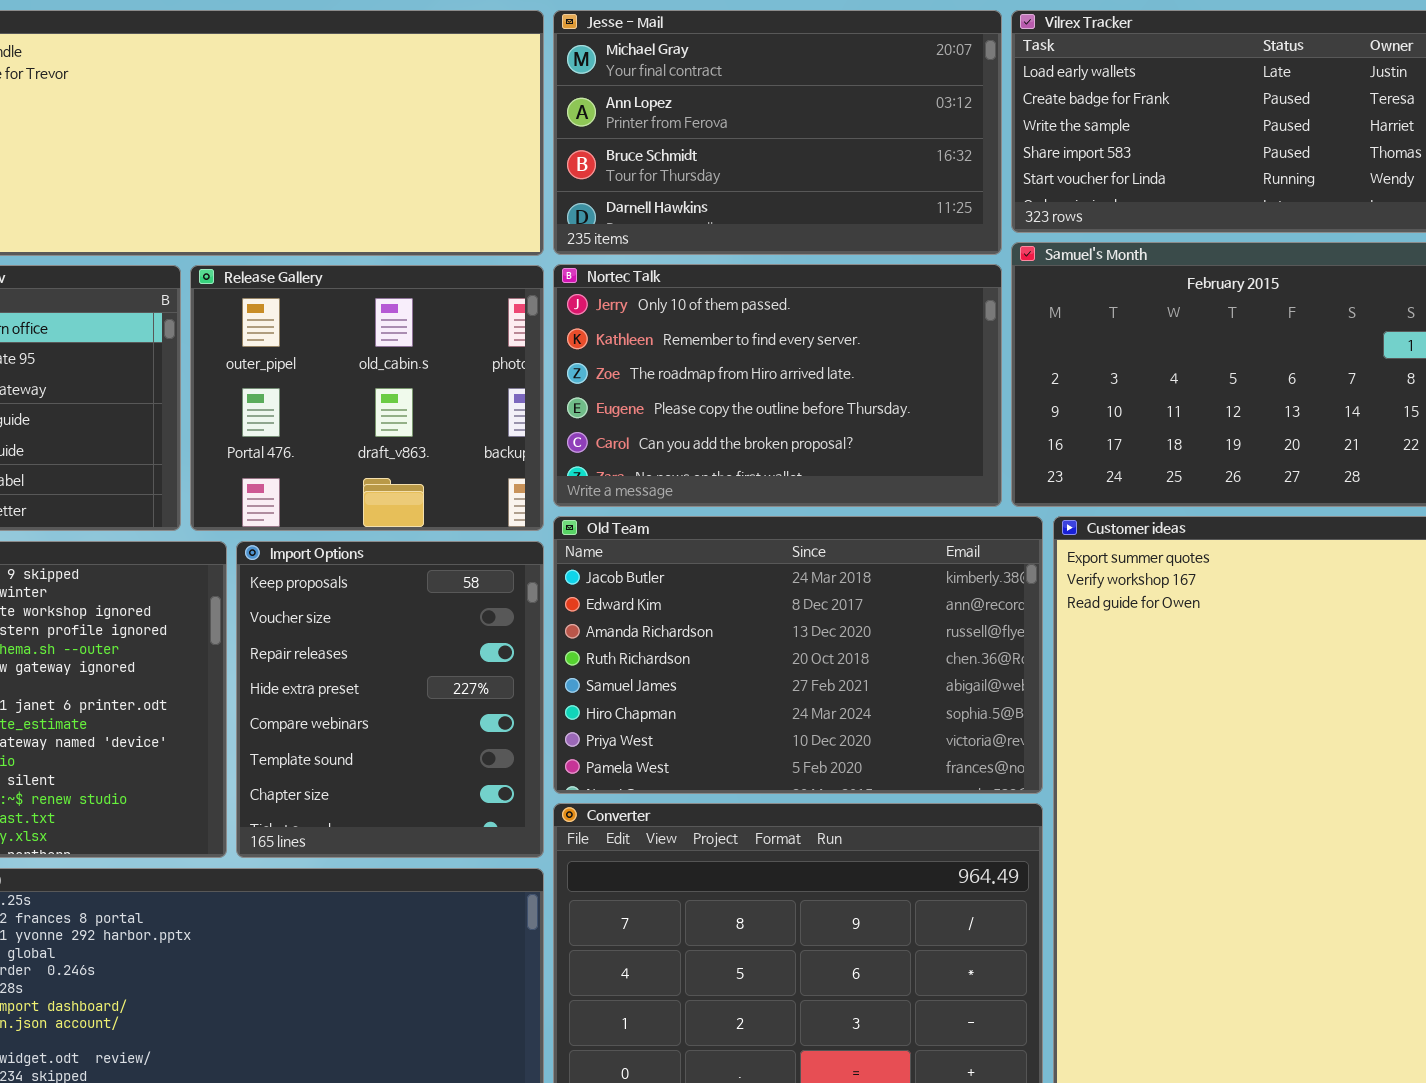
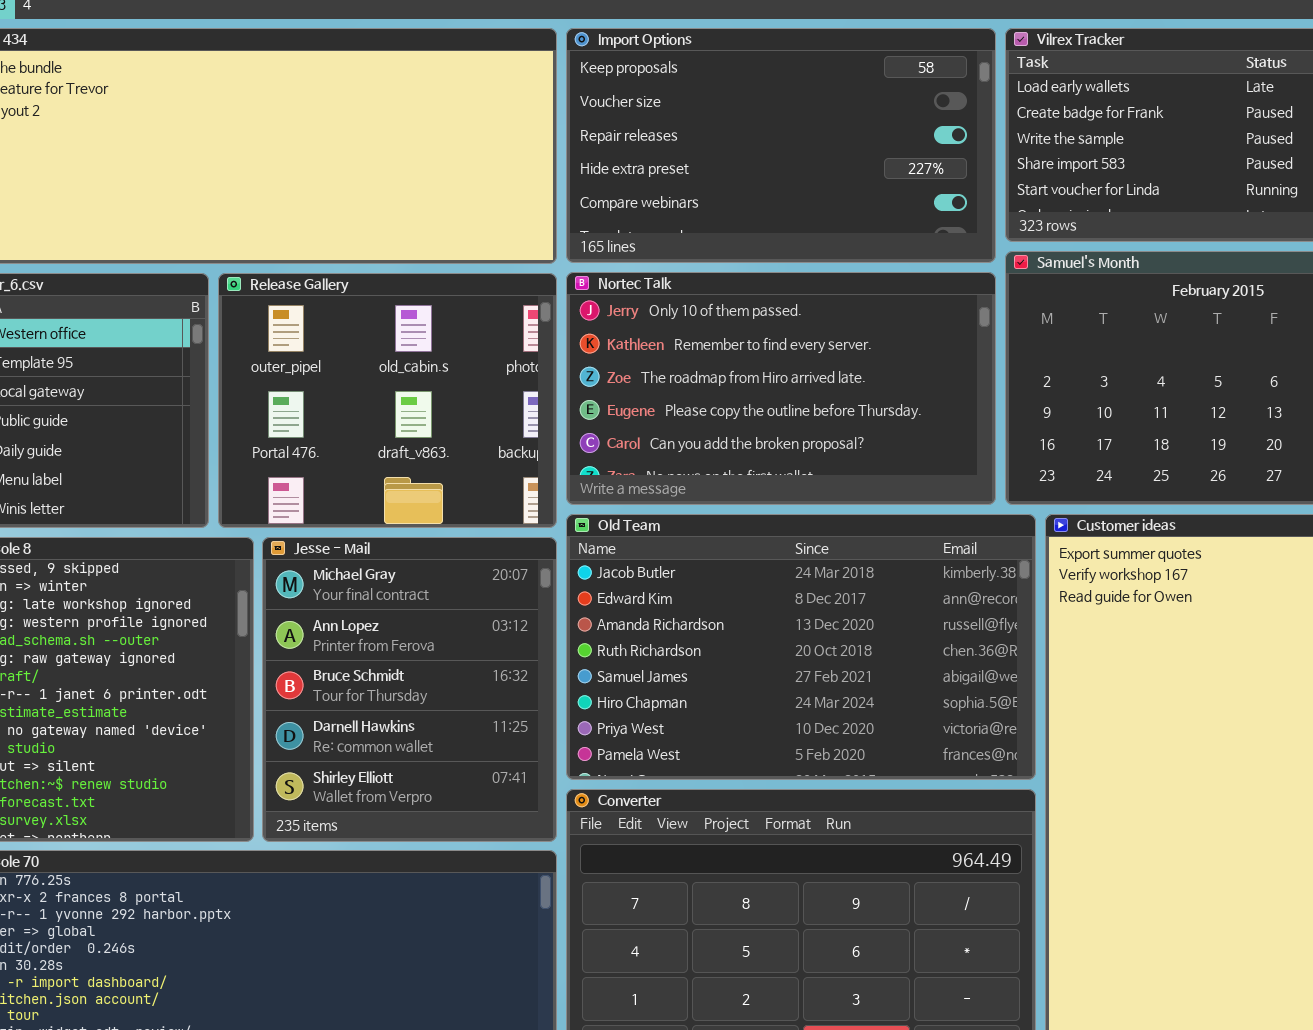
Jesse - Mail: [553,10,1002,255] -> [262,537,557,842], moved, resized
Import Options: [236,541,544,858] -> [566,28,996,263], moved, resized

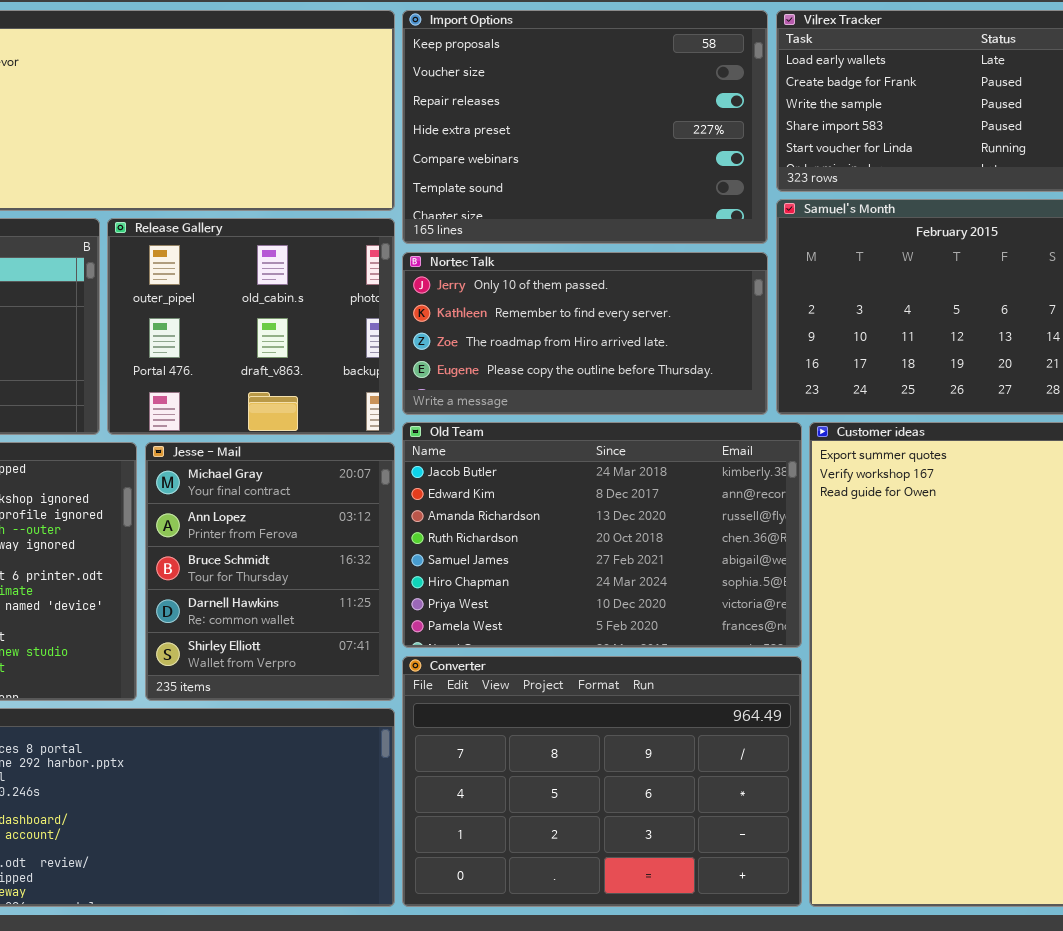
Import Options: [566,28,996,263] -> [402,10,768,244], resized
Nortec Talk: [566,272,996,505] -> [402,252,768,415], resized

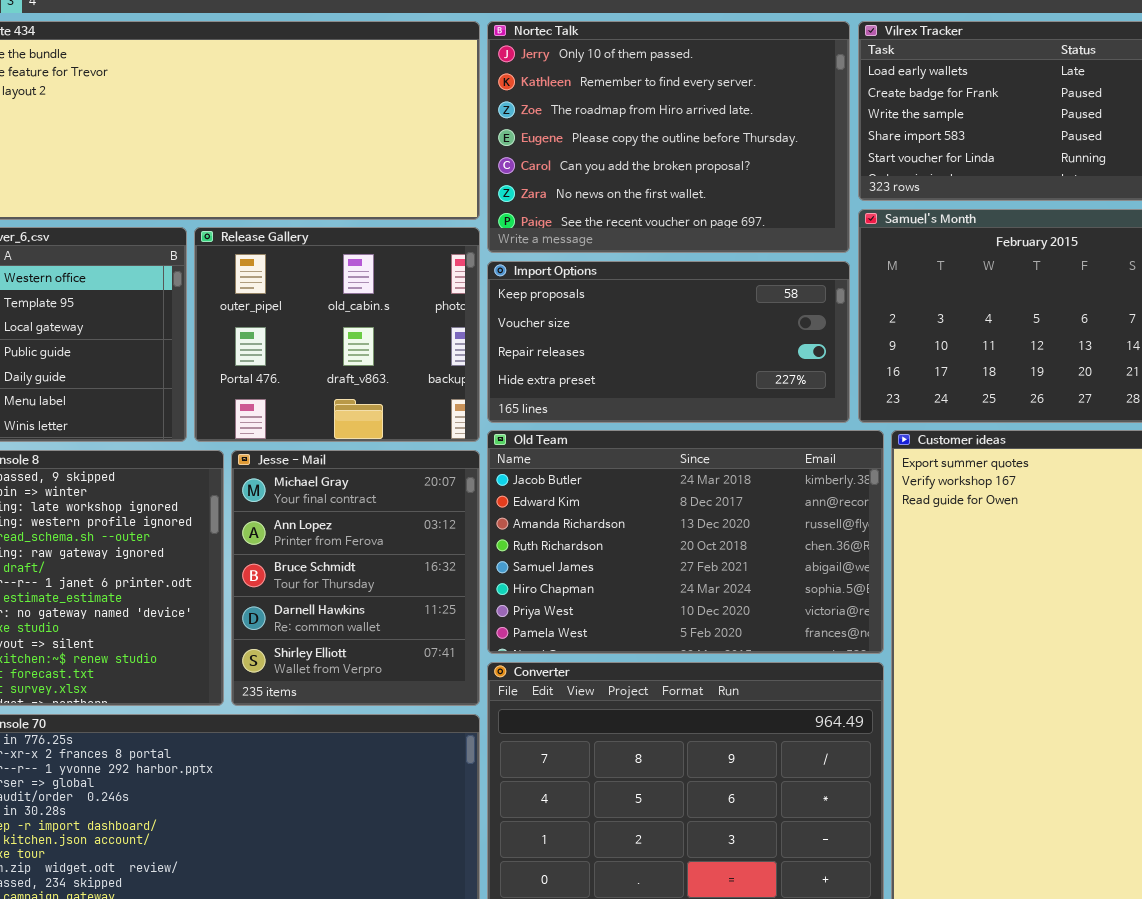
Import Options: [402,10,768,244] -> [487,261,850,423], moved, resized
Nortec Talk: [402,252,768,415] -> [487,21,850,253], moved, resized

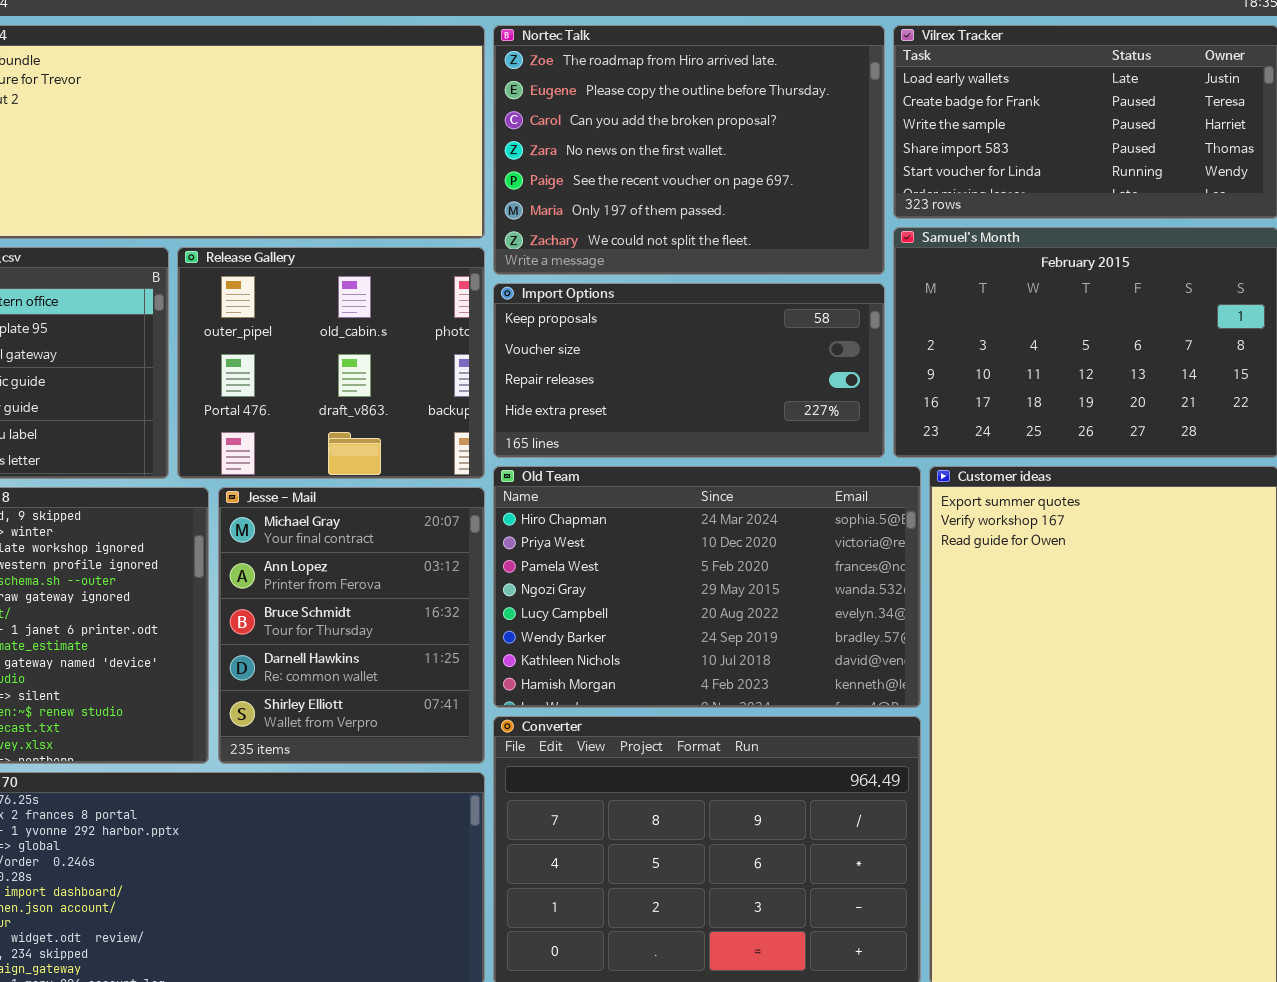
Nortec Talk: [487,21,850,253] -> [493,25,885,275], scrolled down 2 rows
Old Team: [487,430,884,654] -> [493,466,921,708], scrolled down 5 rows

